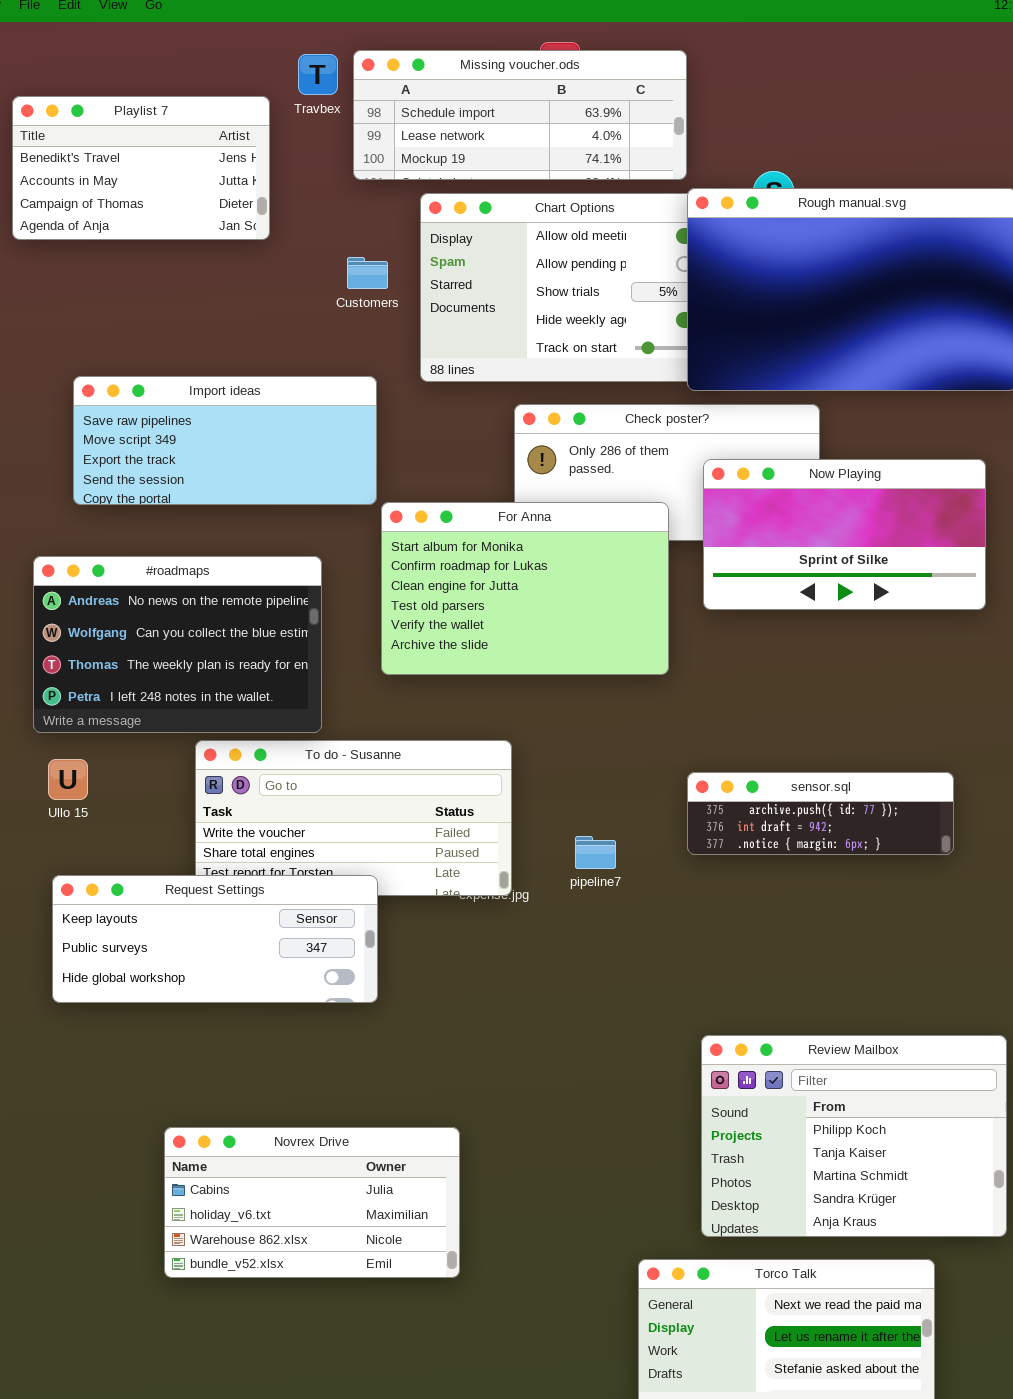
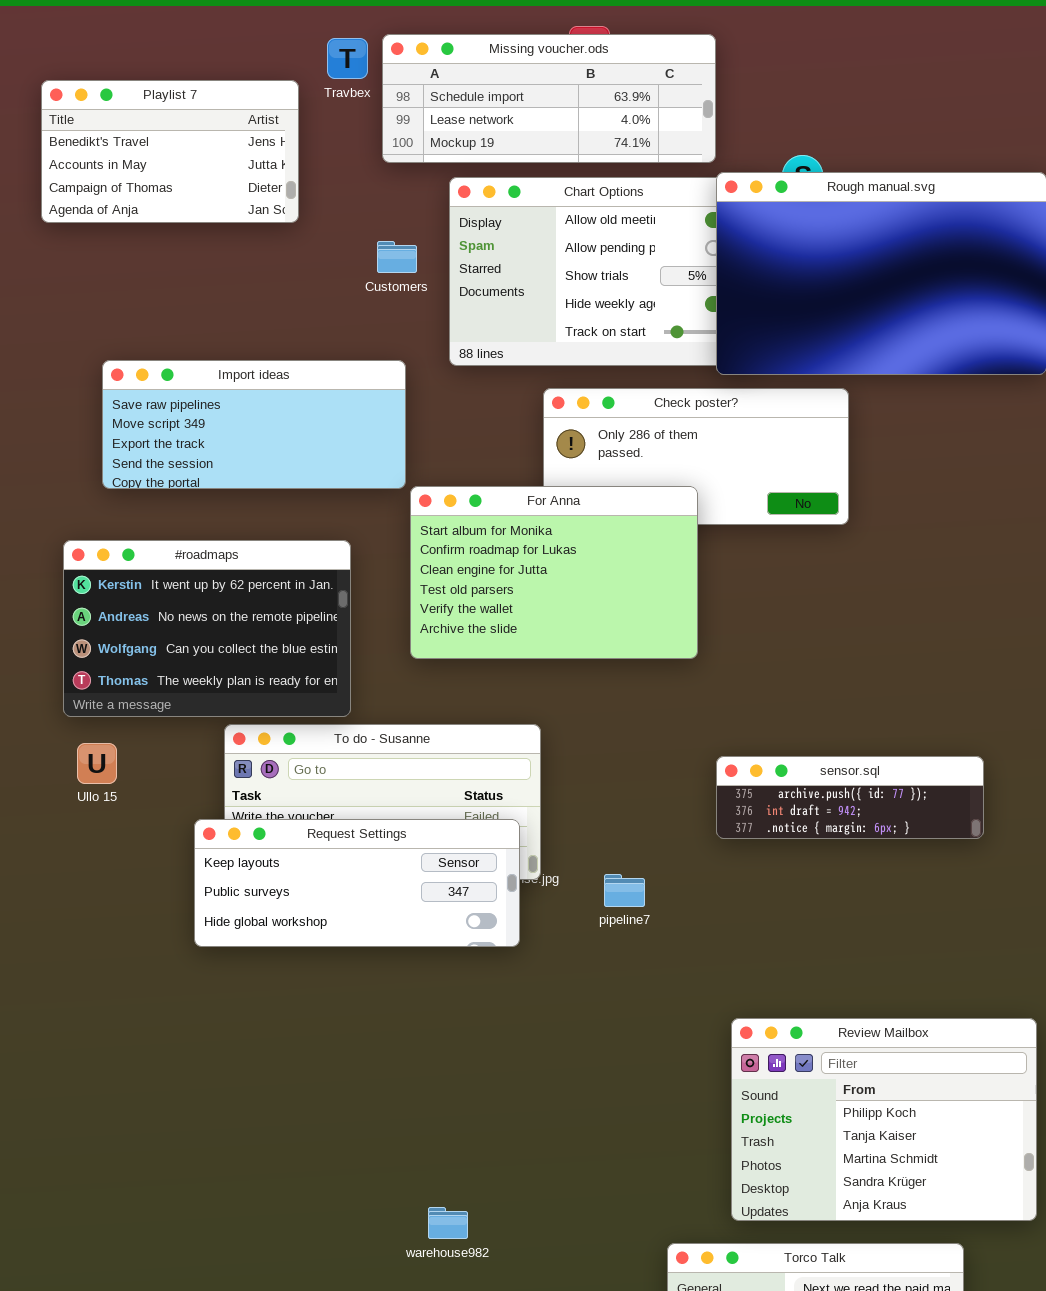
Now Playing: [703,459,986,610] -> none, closed
#roadmaps: [33,556,322,733] -> [63,540,351,717], scrolled up 1 row
pipeline7: [575,836,616,869] -> [604,874,645,907], moved
Request Settings: [52,875,378,1003] -> [194,819,520,947], moved
Novrex Drive: [164,1127,460,1278] -> none, closed

